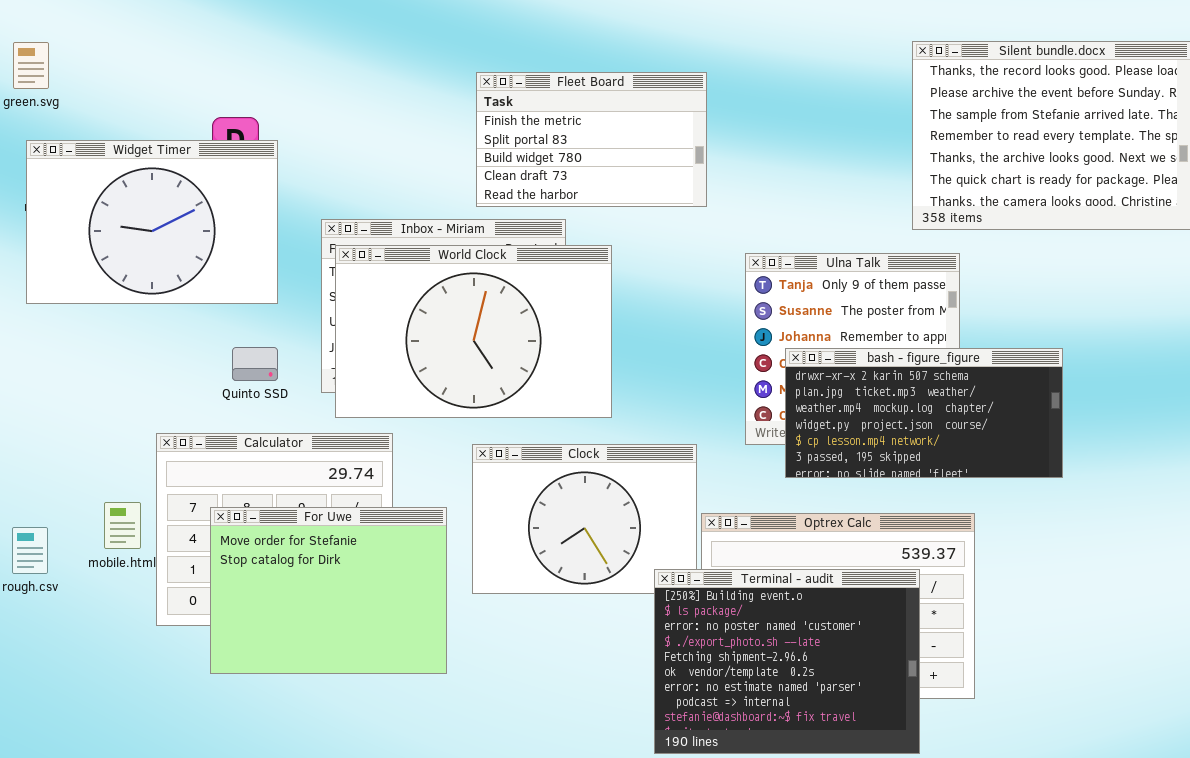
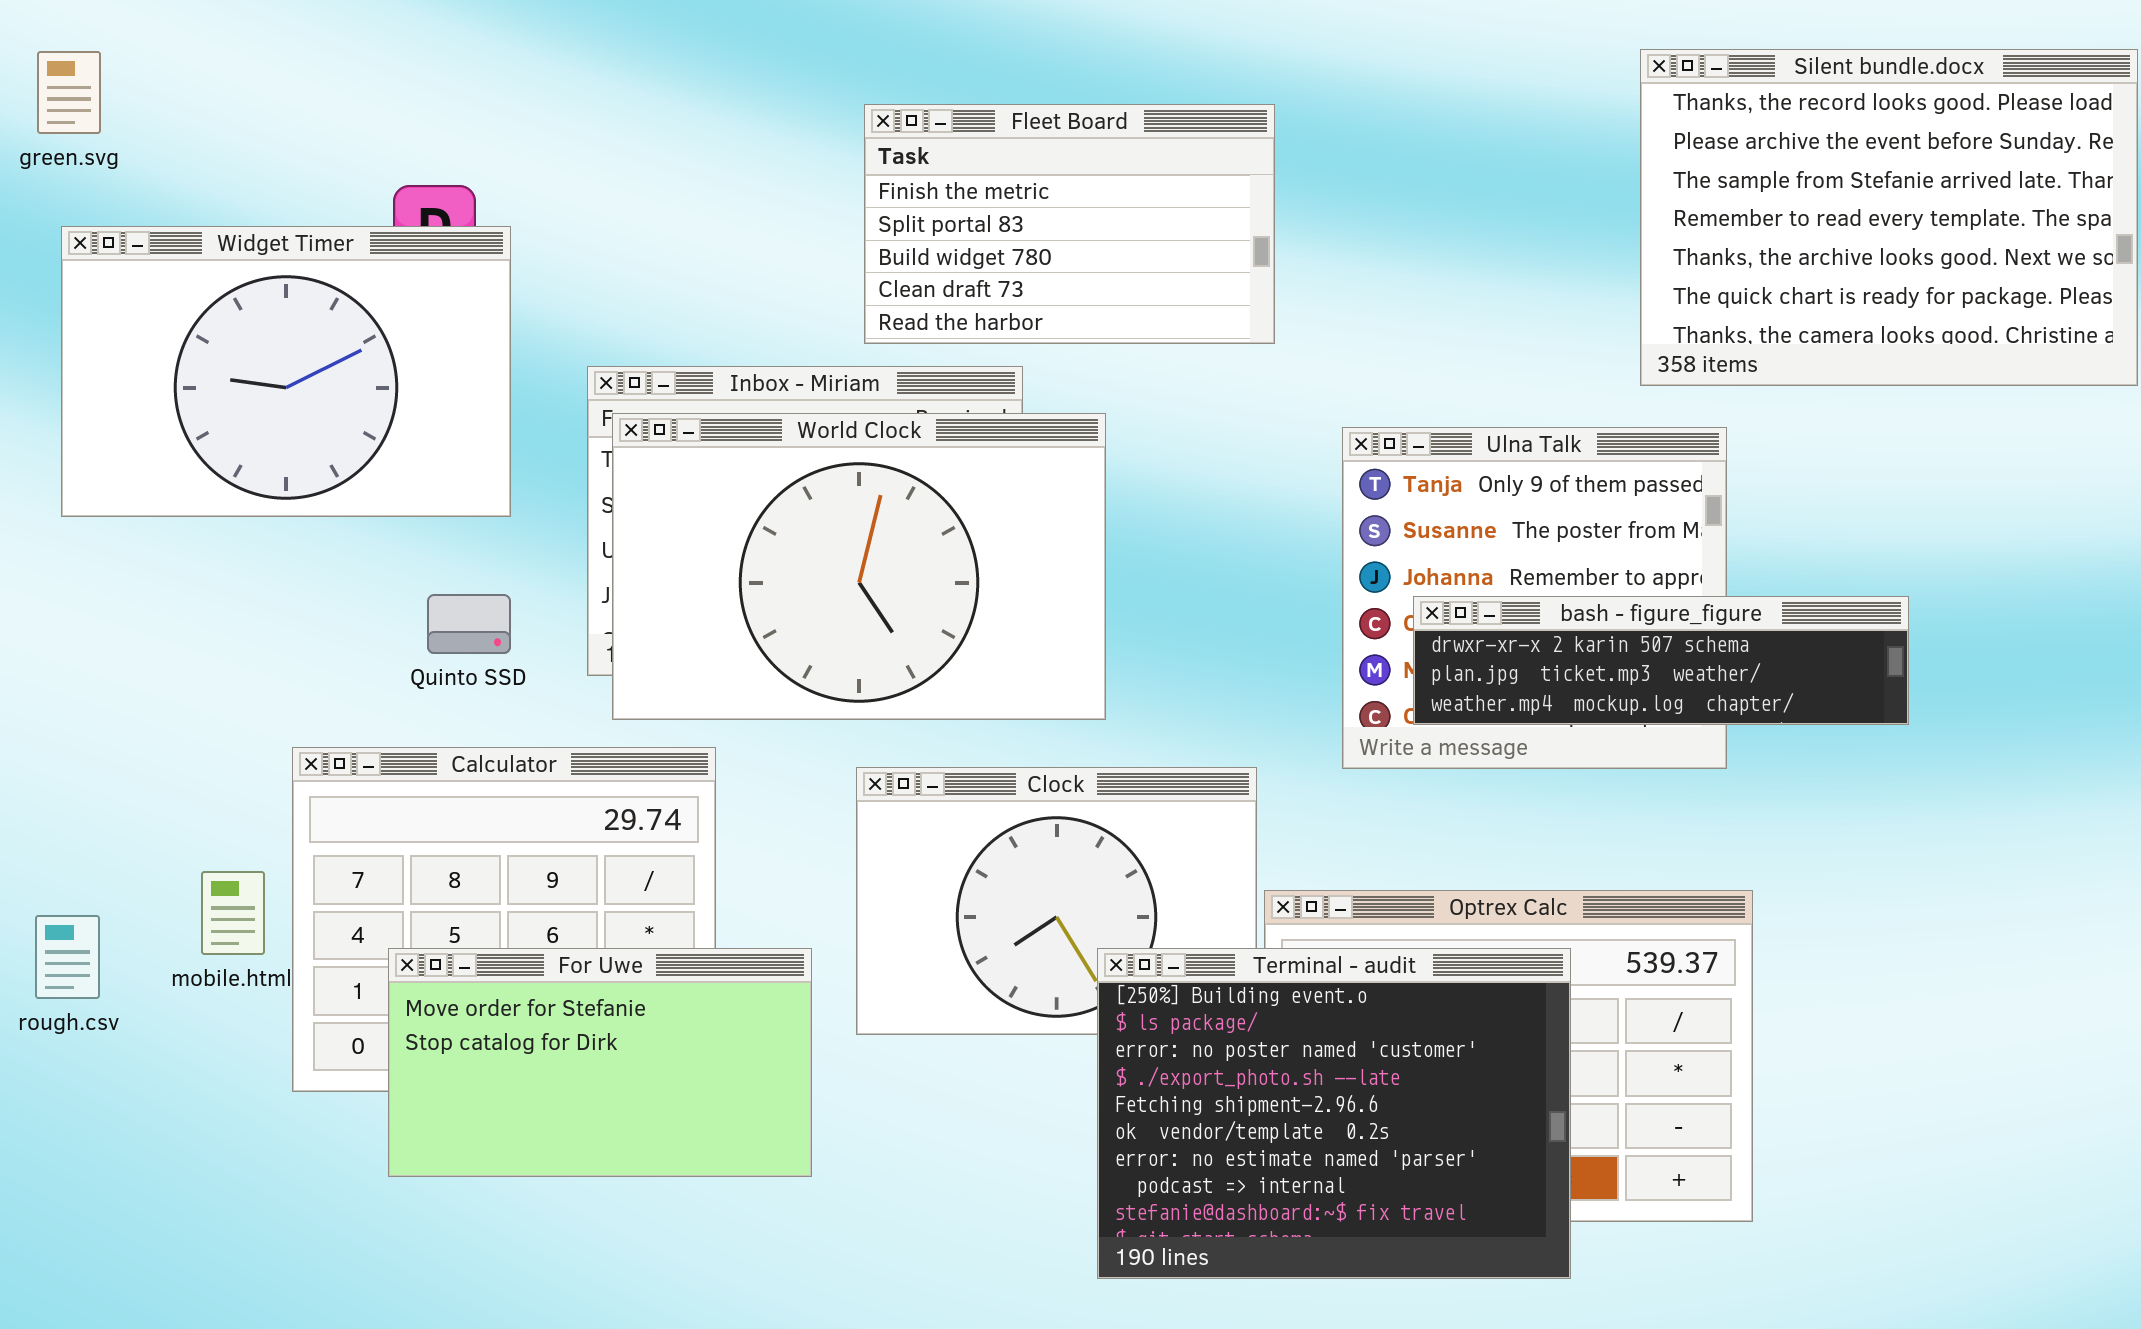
bash - figure_figure: [785,348,1063,478] -> [1413,596,1909,725], resized
For Uwe: [210,507,447,674] -> [388,948,812,1177], resized
Terminal - audit: [654,569,920,754] -> [1097,948,1571,1279], moved

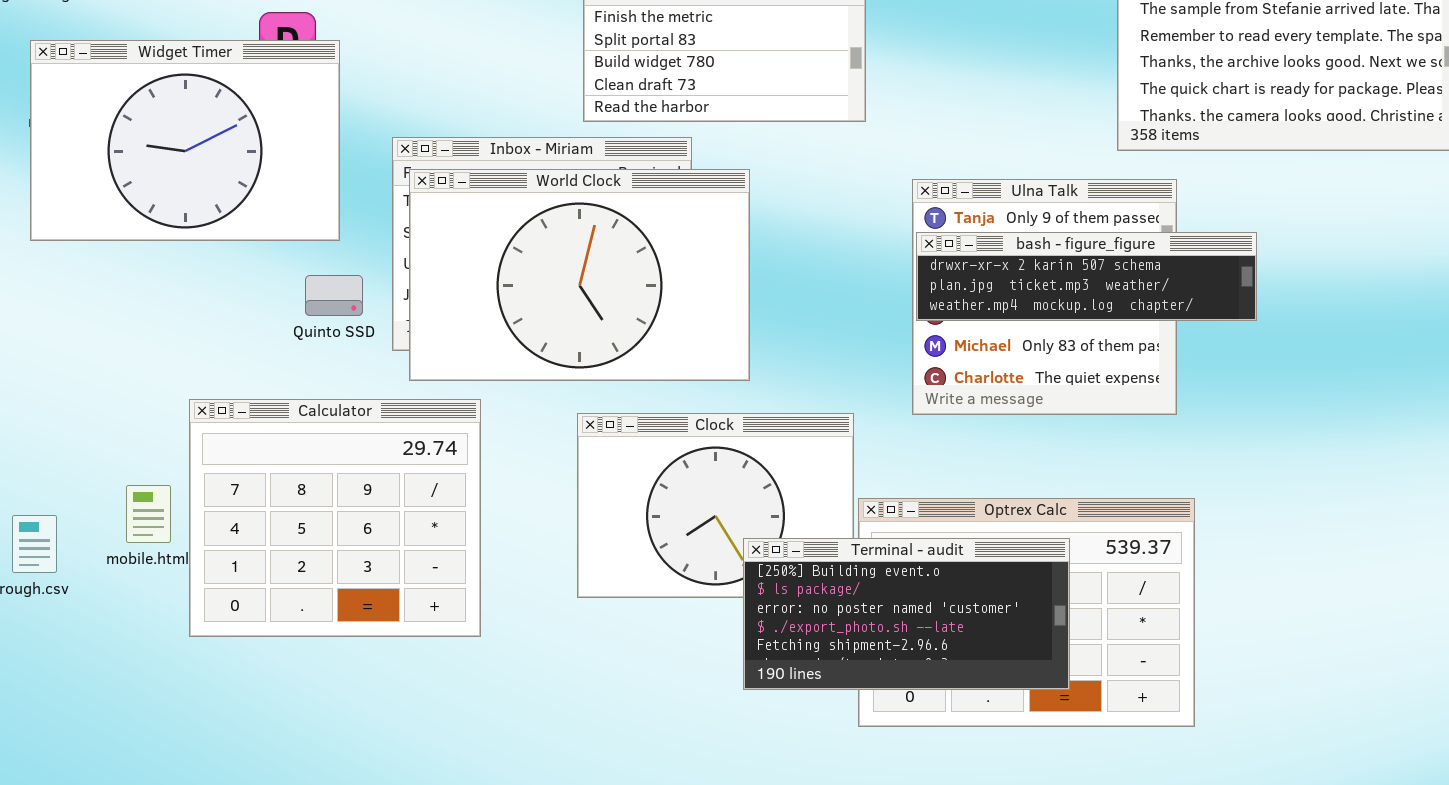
Quinto SSD: [427,594,511,654] -> [305,275,363,316], moved
bash - figure_figure: [1413,596,1909,725] -> [916,232,1257,321], moved
For Uwe: [388,948,812,1177] -> none, closed
Terminal - audit: [1097,948,1571,1279] -> [743,538,1070,690], resized

